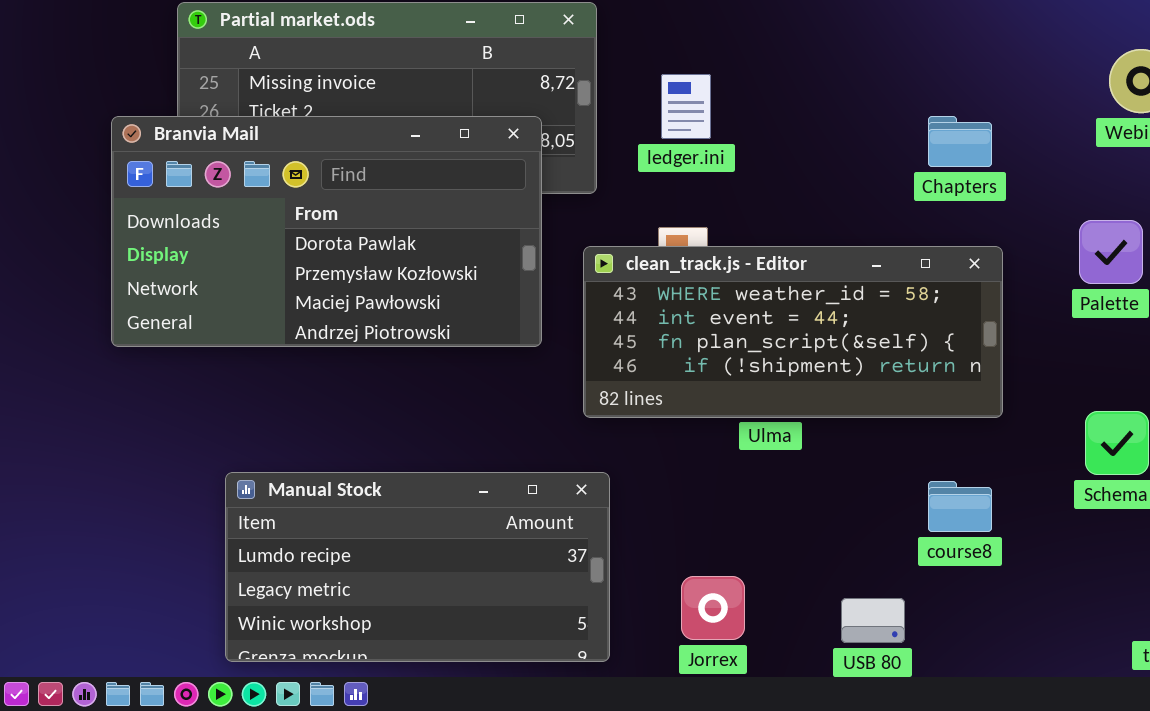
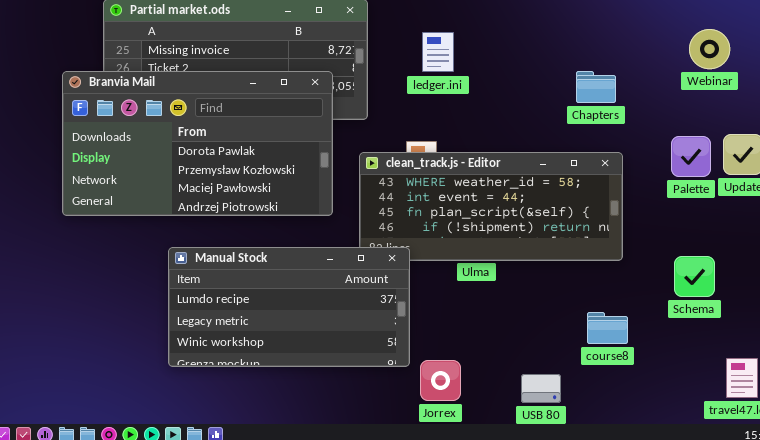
ledger.ini: [661,74,711,139] -> [422,32,454,72], moved
Manual Stock: [225,472,610,662] -> [168,247,410,367], moved
course8: [928,481,992,532] -> [587,312,628,344], moved

